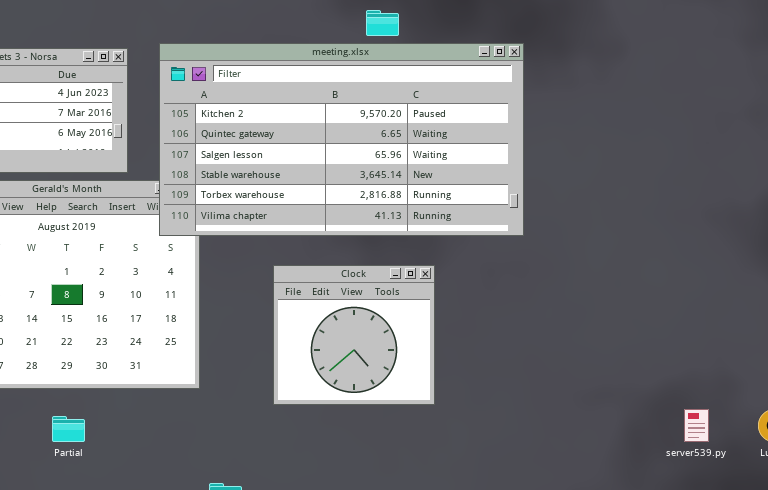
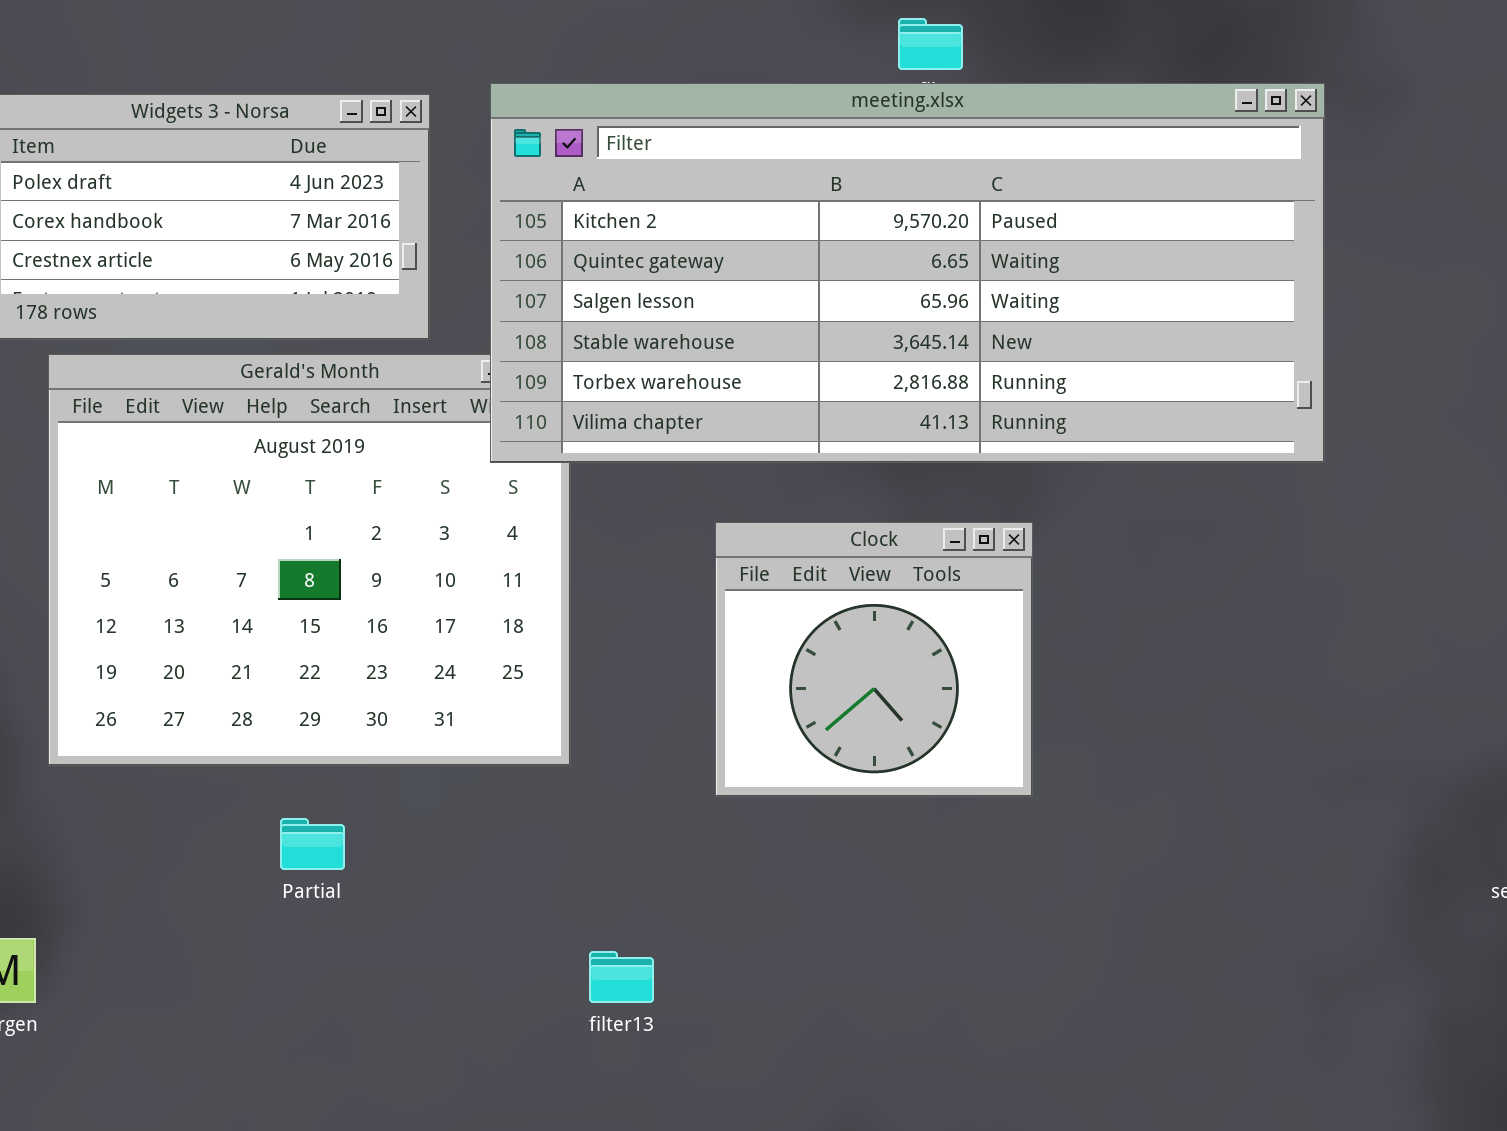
meeting.xlsx: [159,43,524,236] -> [490,83,1325,463], resized

